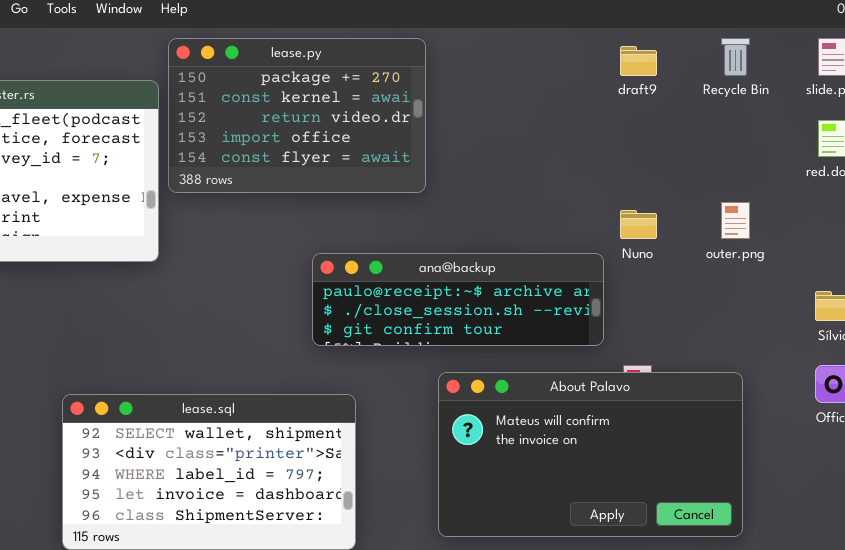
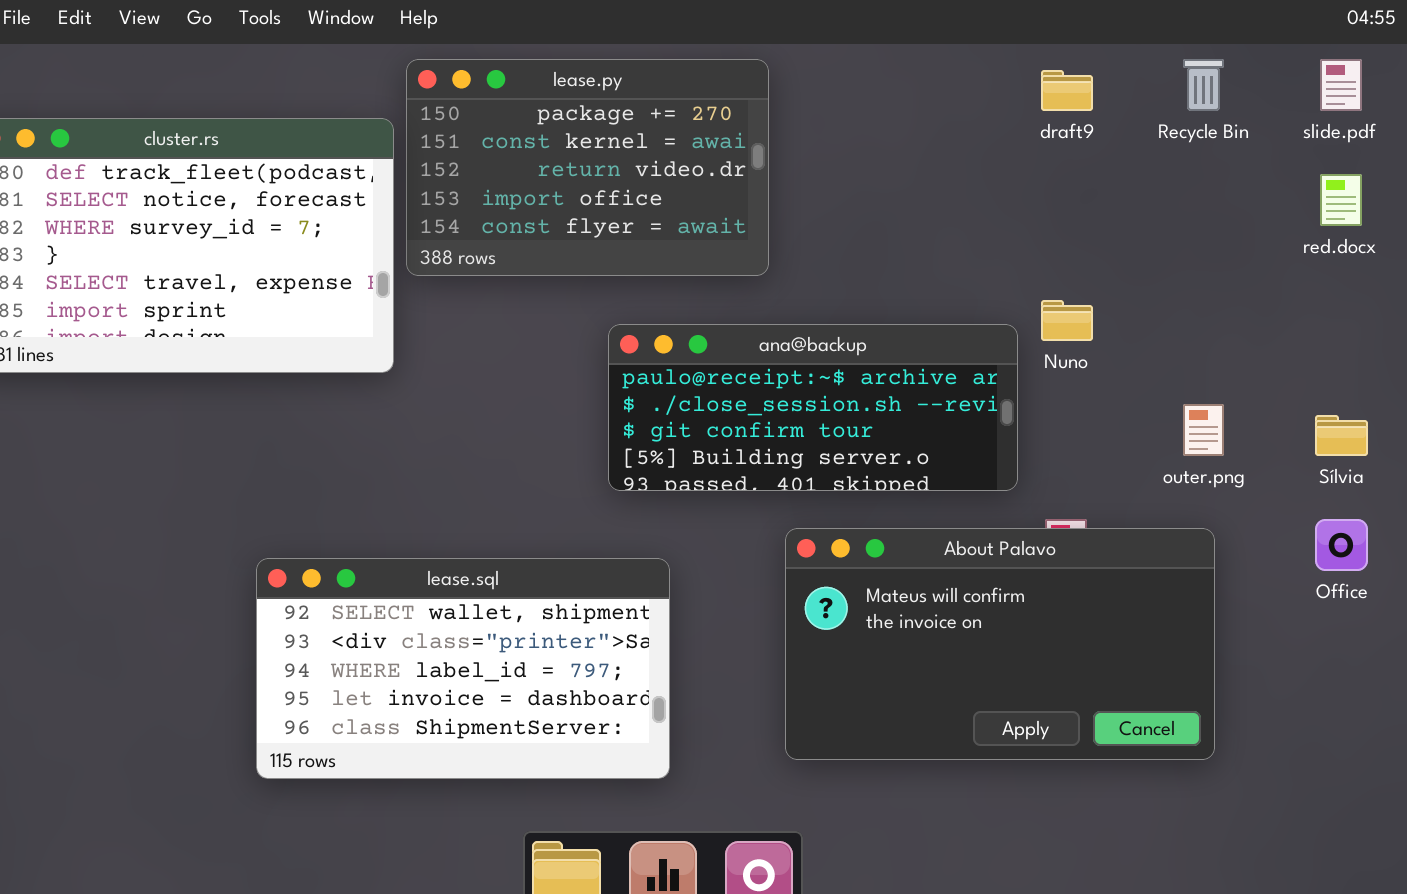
outer.png: [721,202,750,239] -> [1183,404,1224,456], moved
ana@backup: [312,253,604,346] -> [608,324,1018,491], resized

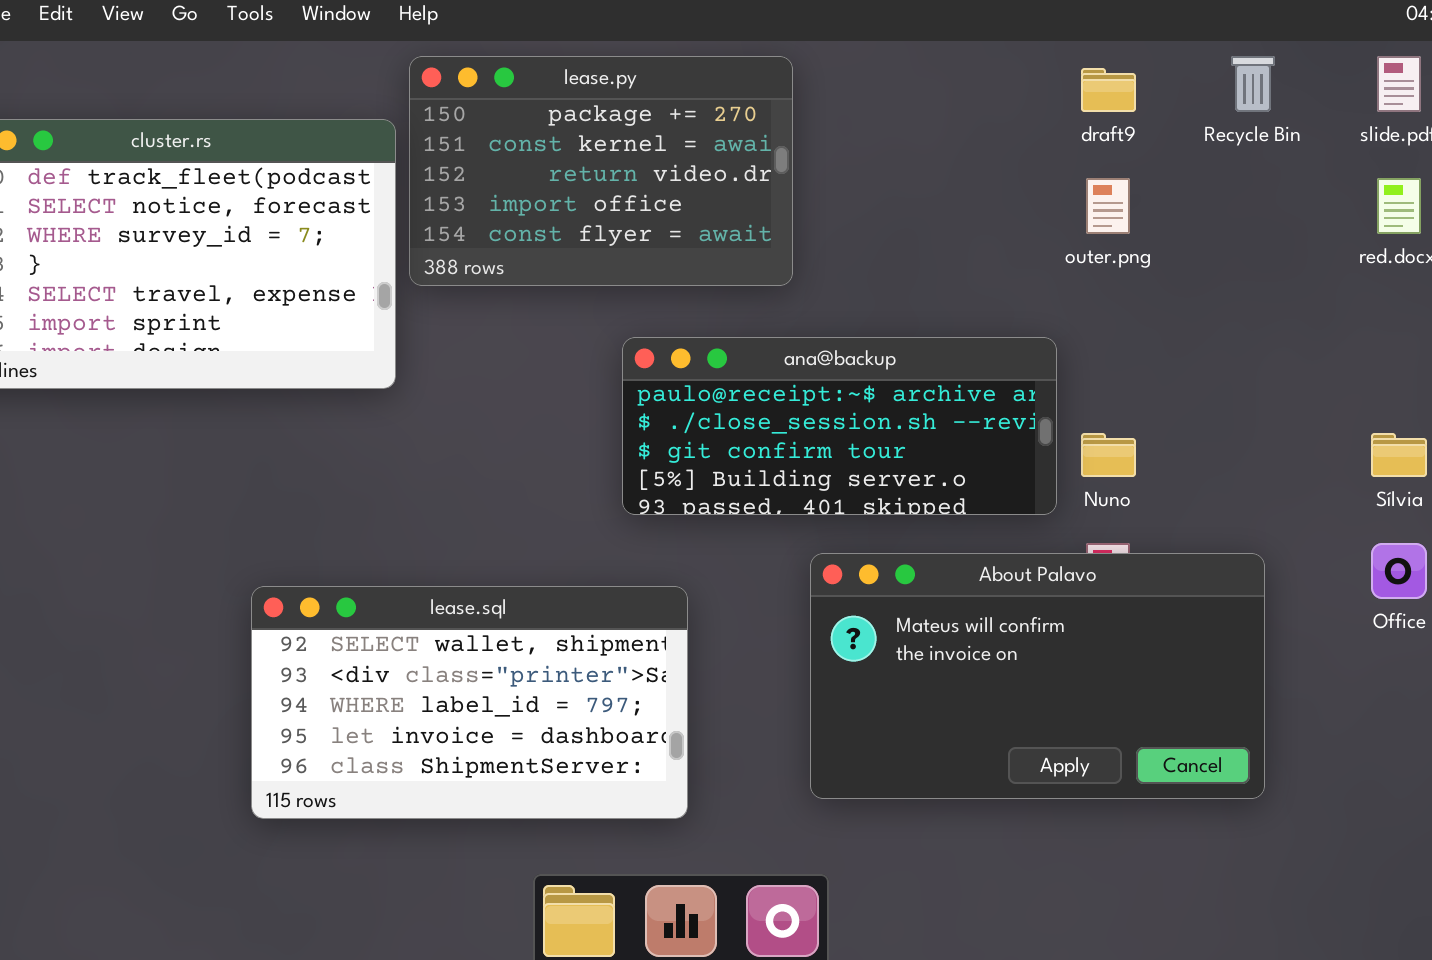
Nuno: [1041,300,1093,341] -> [1081,433,1136,477], moved
outer.png: [1183,404,1224,456] -> [1086,178,1130,234], moved

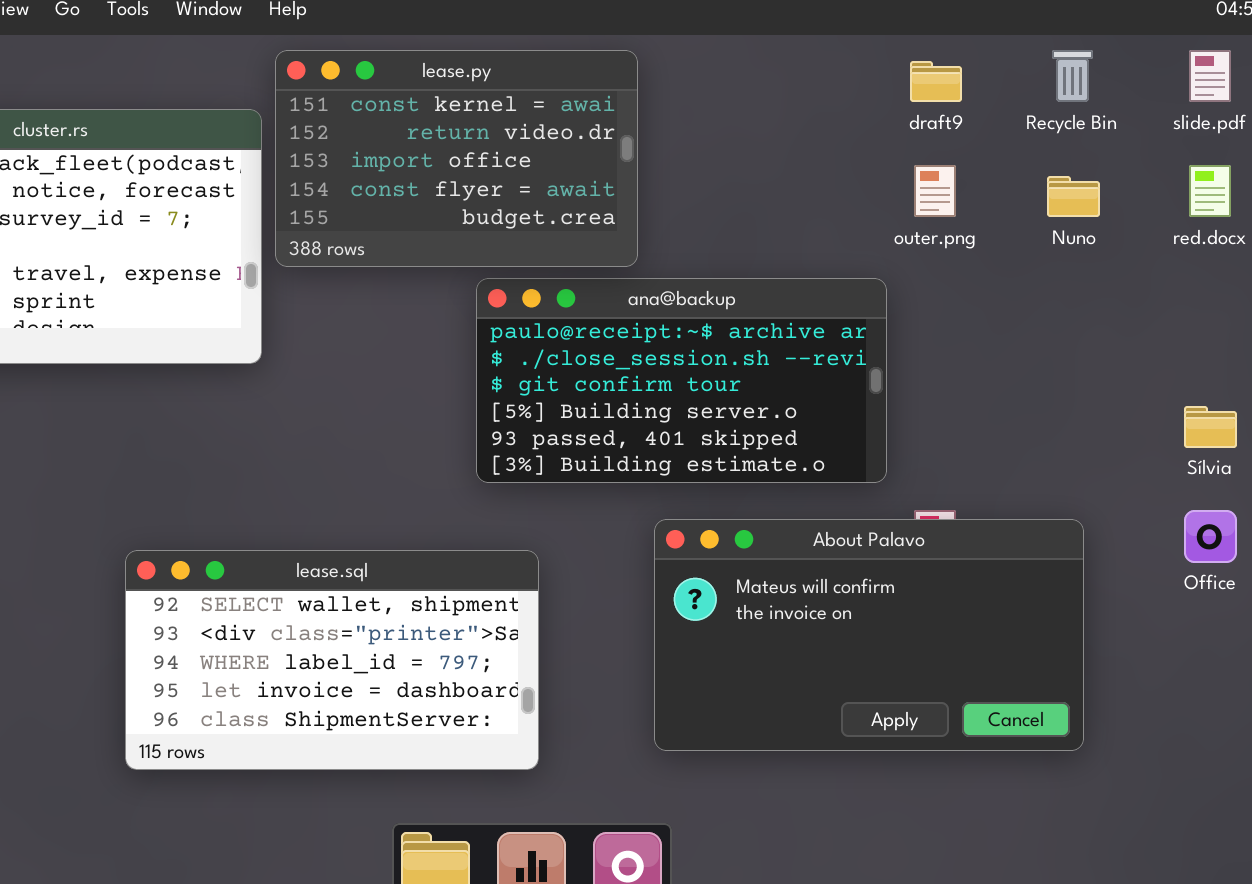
lease.py: [409,56,793,286] -> [275,50,638,267], scrolled down 1 row
ana@backup: [622,337,1057,515] -> [476,278,887,483], resized
Nuno: [1081,433,1136,477] -> [1047,176,1100,217], moved

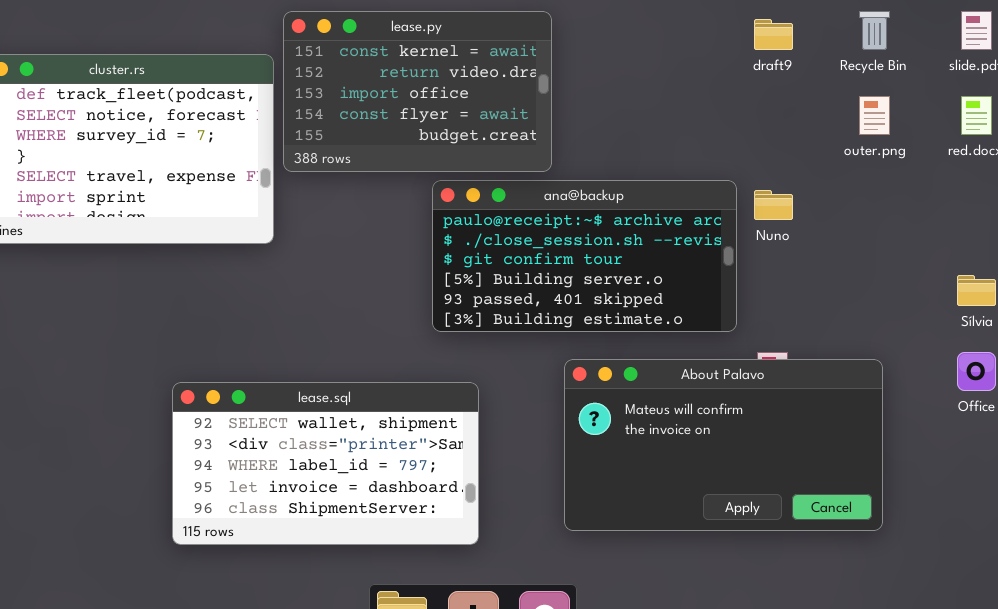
outer.png: [914,165,956,217] -> [859,96,890,135], moved
Nuno: [1047,176,1100,217] -> [754,190,793,220], moved

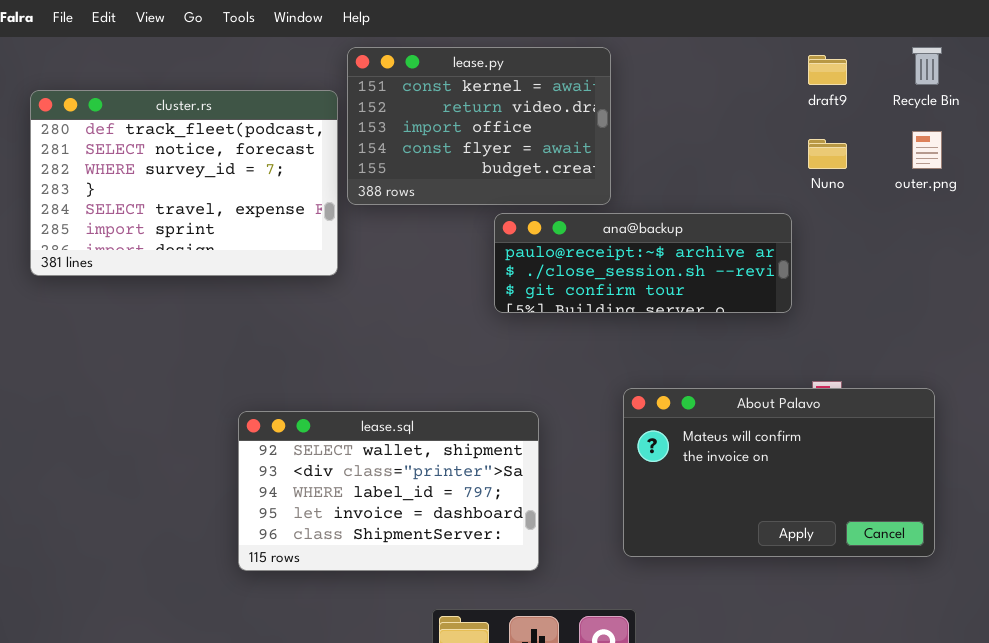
ana@backup: [432,180,737,332] -> [494,213,792,313], resized
Nuno: [754,190,793,220] -> [808,139,847,169], moved

